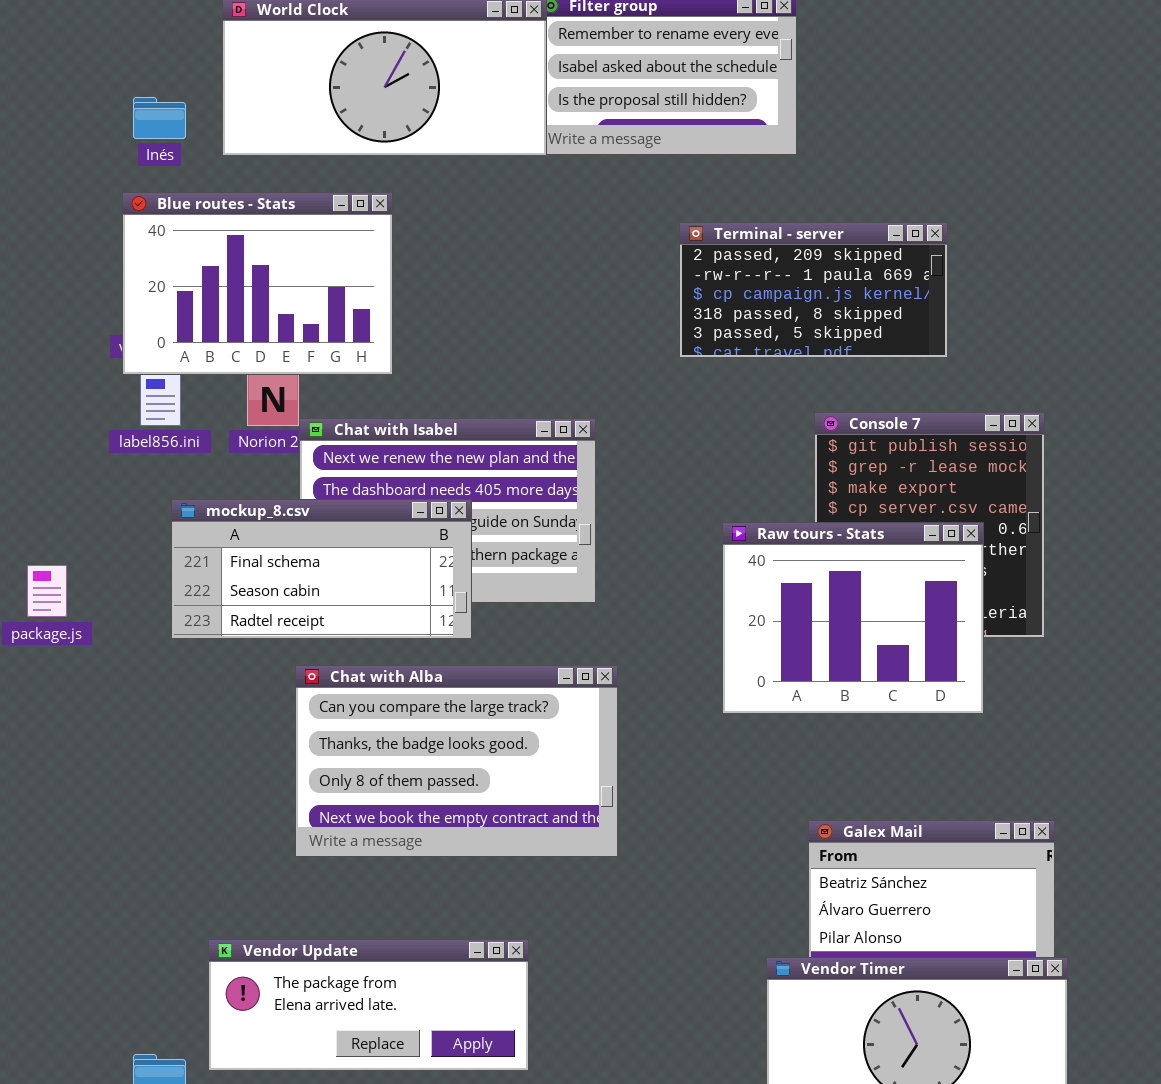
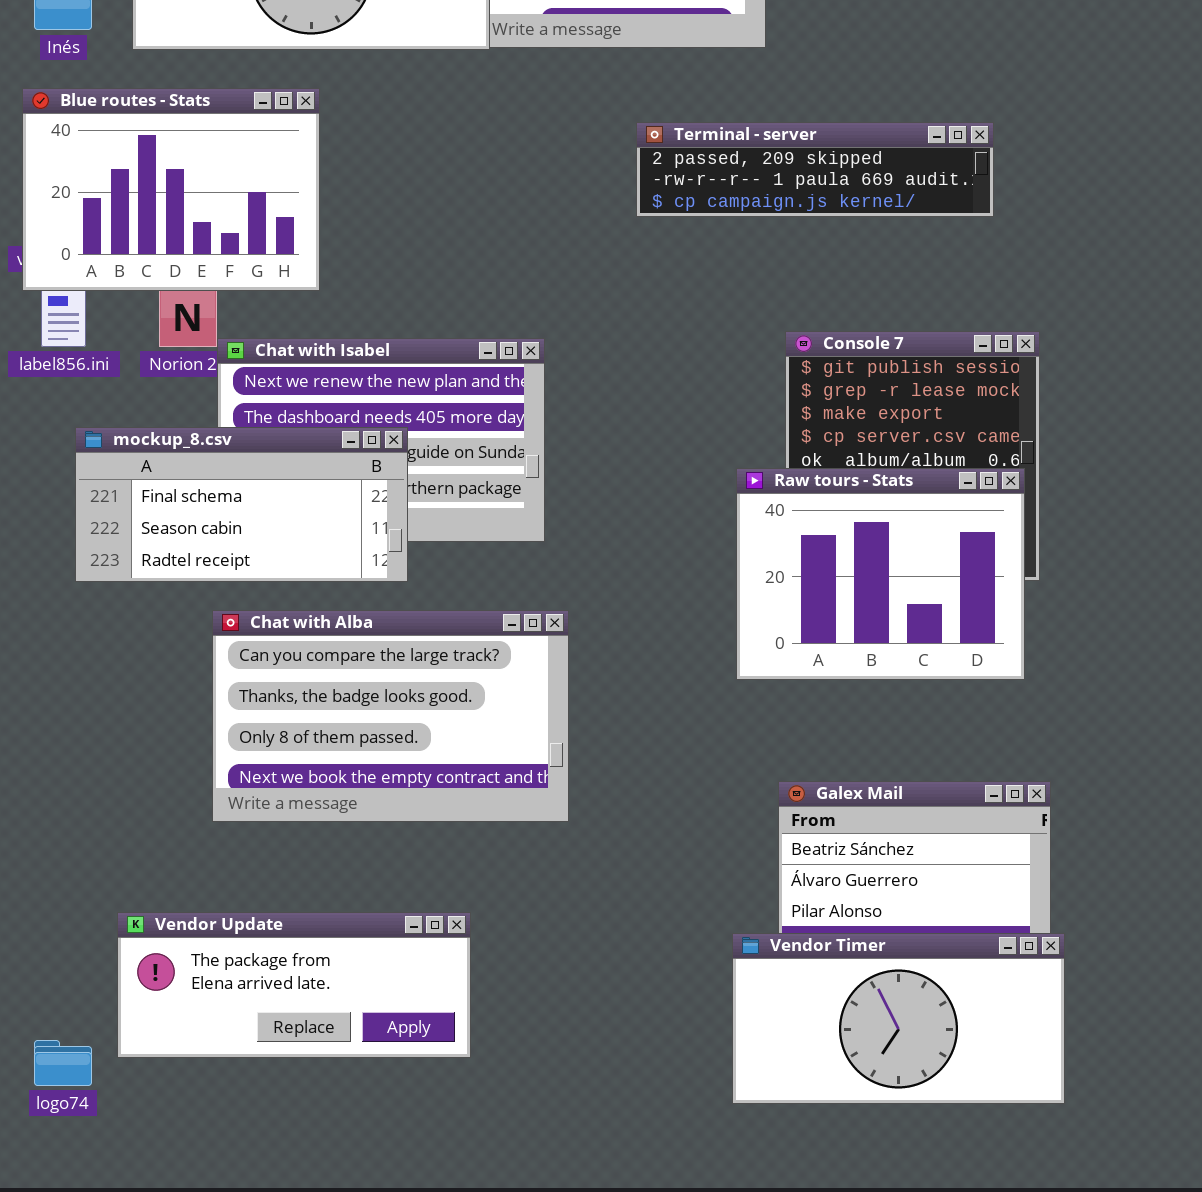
Terminal - server: [679,222,948,358] -> [636,122,994,217], resized
Raw tours - Stats: [722,522,984,714] -> [736,468,1025,680], moved

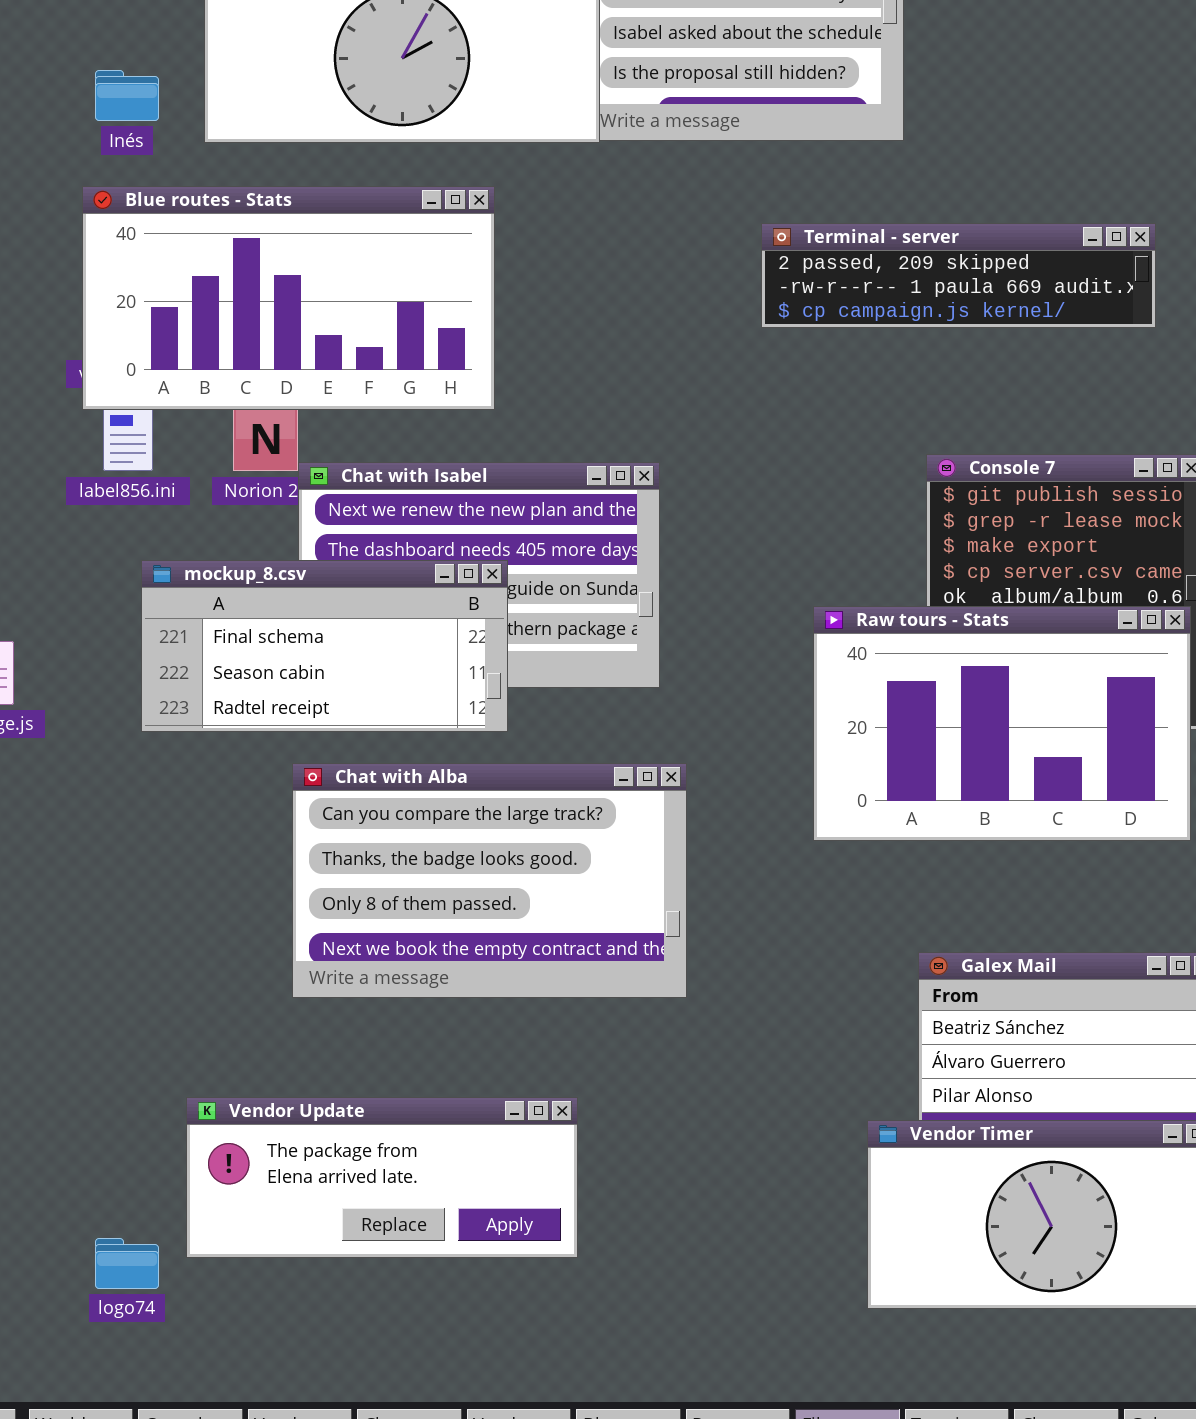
Blue routes - Stats: [22,88,320,291] -> [82,186,495,410], resized
Raw tours - Stats: [736,468,1025,680] -> [813,606,1191,841], resized

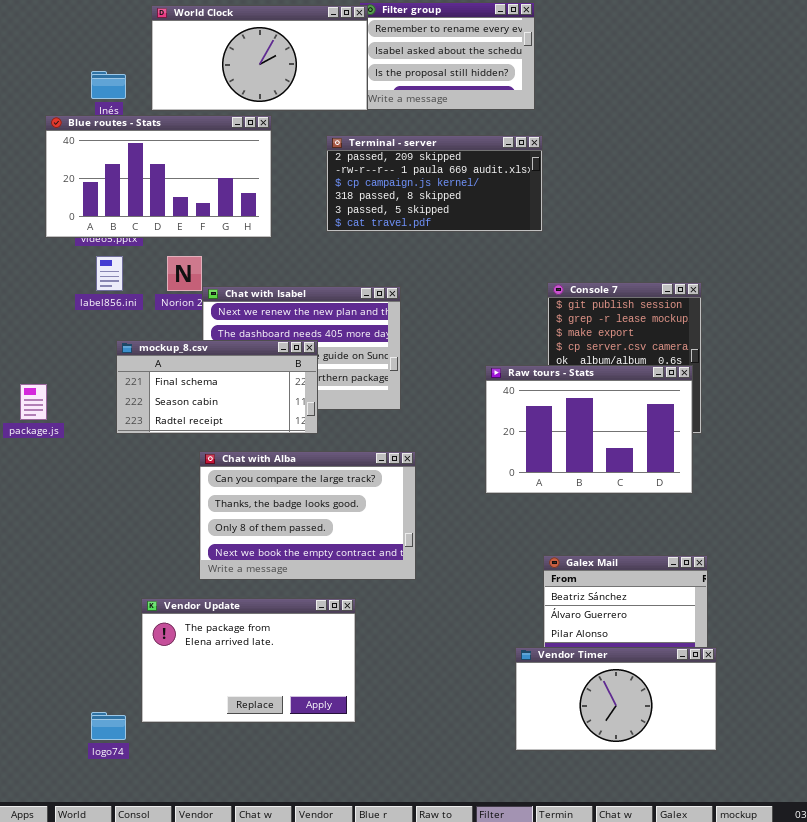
Blue routes - Stats: [82,186,495,410] -> [45,115,272,238], moved
Terminal - server: [761,223,1156,328] -> [326,135,543,232], moved, resized
Vendor Update: [186,1097,578,1258] -> [141,598,356,723], resized

